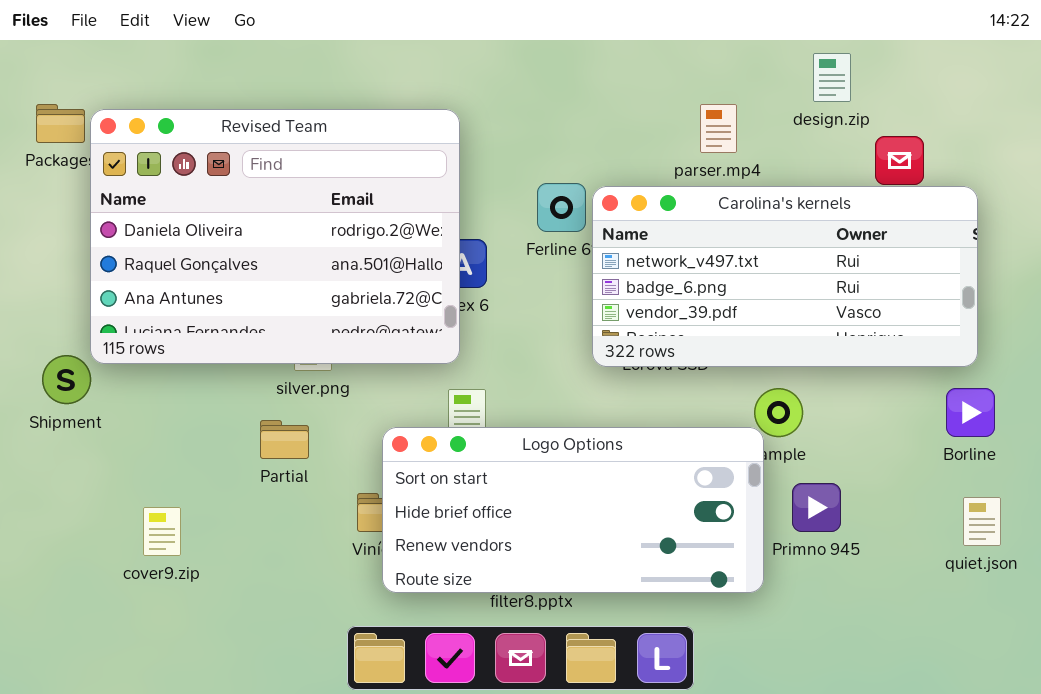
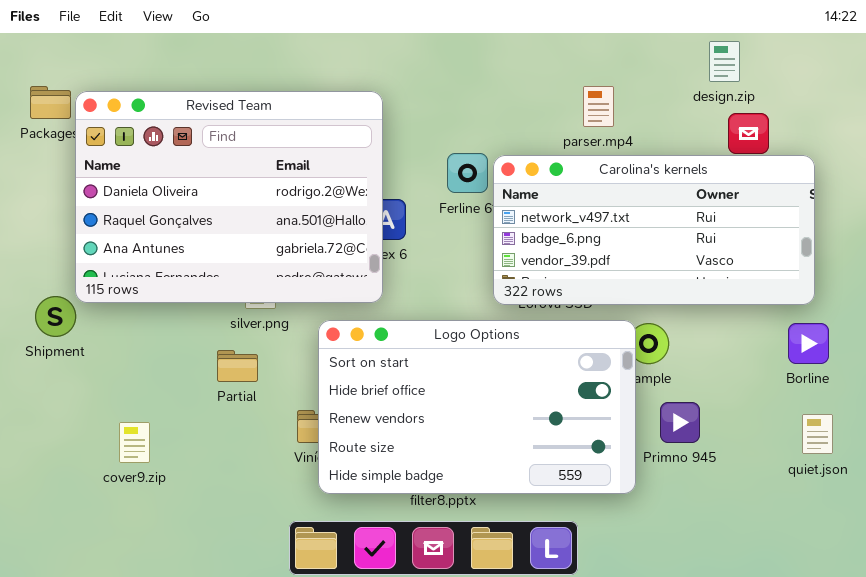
design.zip: [813,53,851,102] -> [709,41,740,82], moved
Logo Options: [382,427,764,593] -> [318,320,636,494], resized

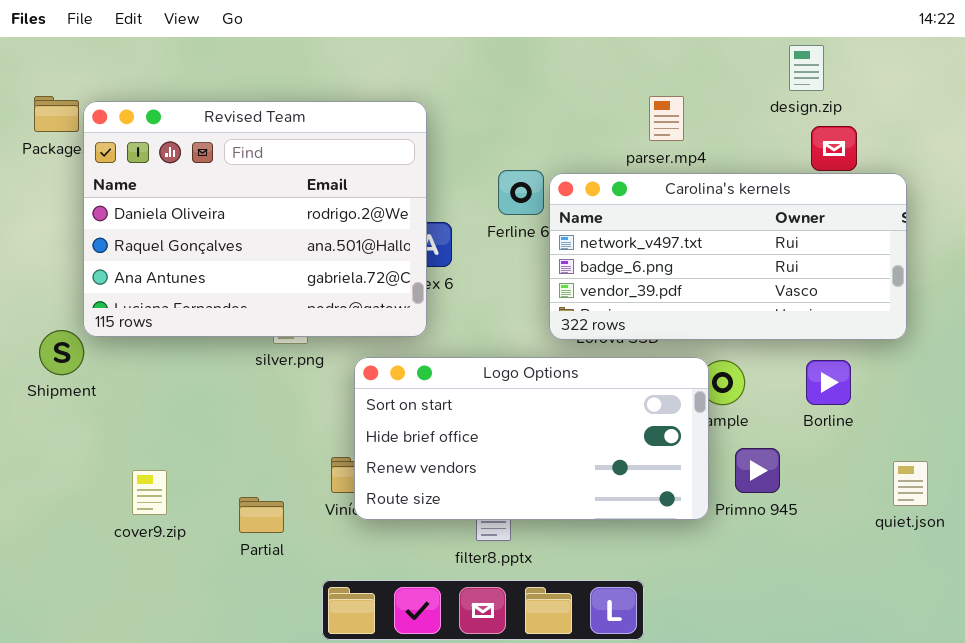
Logo Options: [318,320,636,494] -> [354,357,709,520], resized
Borline: [788,323,829,364] -> [806,360,851,405], moved
Partial: [217,350,258,382] -> [239,497,284,533], moved

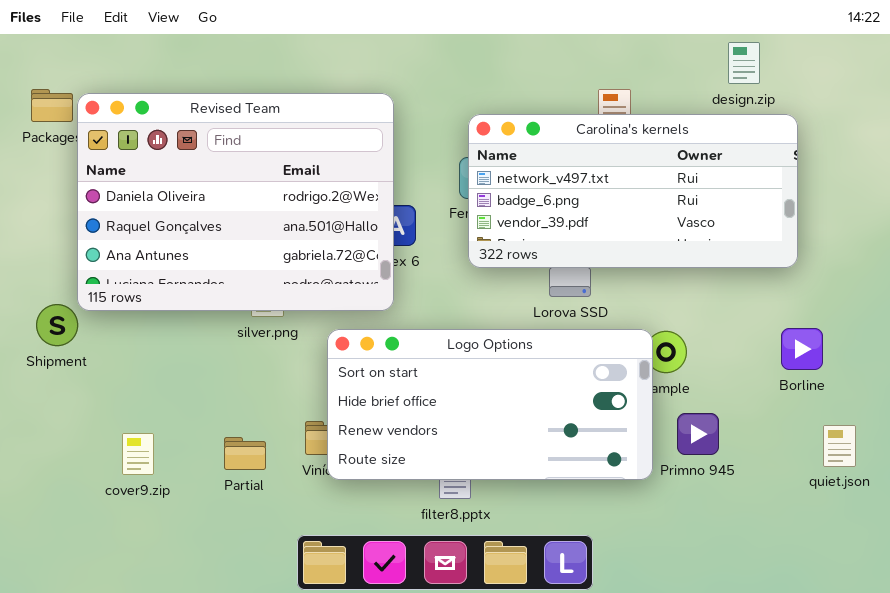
Carolina's kernels: [549,173,907,340] -> [468,114,798,268], moved
Borline: [806,360,851,405] -> [781,328,823,370], moved
Partial: [239,497,284,533] -> [224,437,266,470], moved

